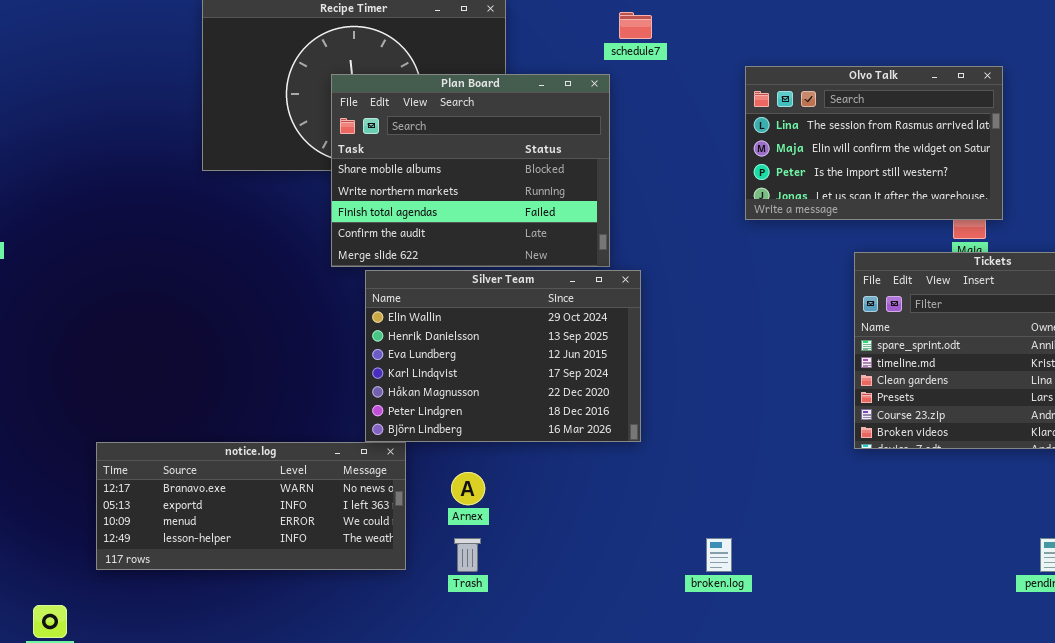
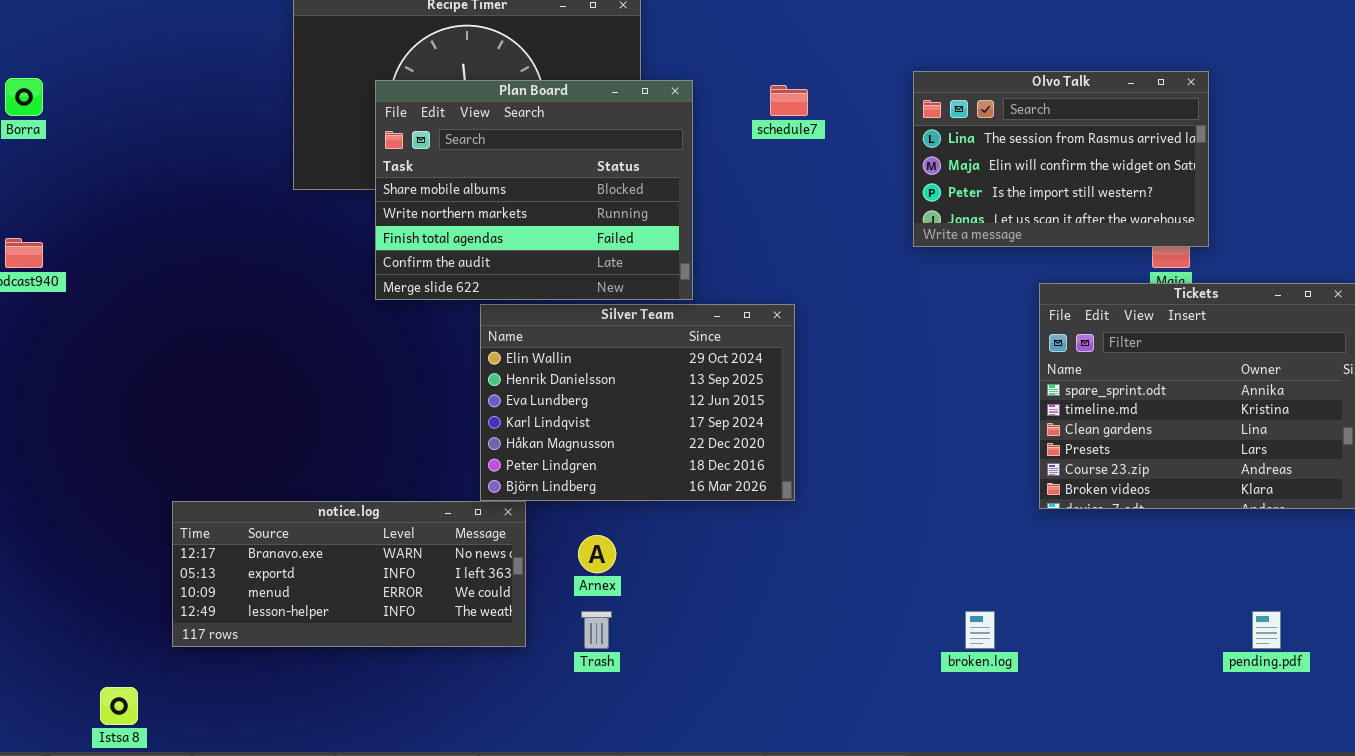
schedule7: [619,12,652,39] -> [770,85,808,116], moved
Plan Board: [331,74,610,267] -> [375,80,693,300], moved
broken.log: [706,538,732,572] -> [965,611,995,649], moved

